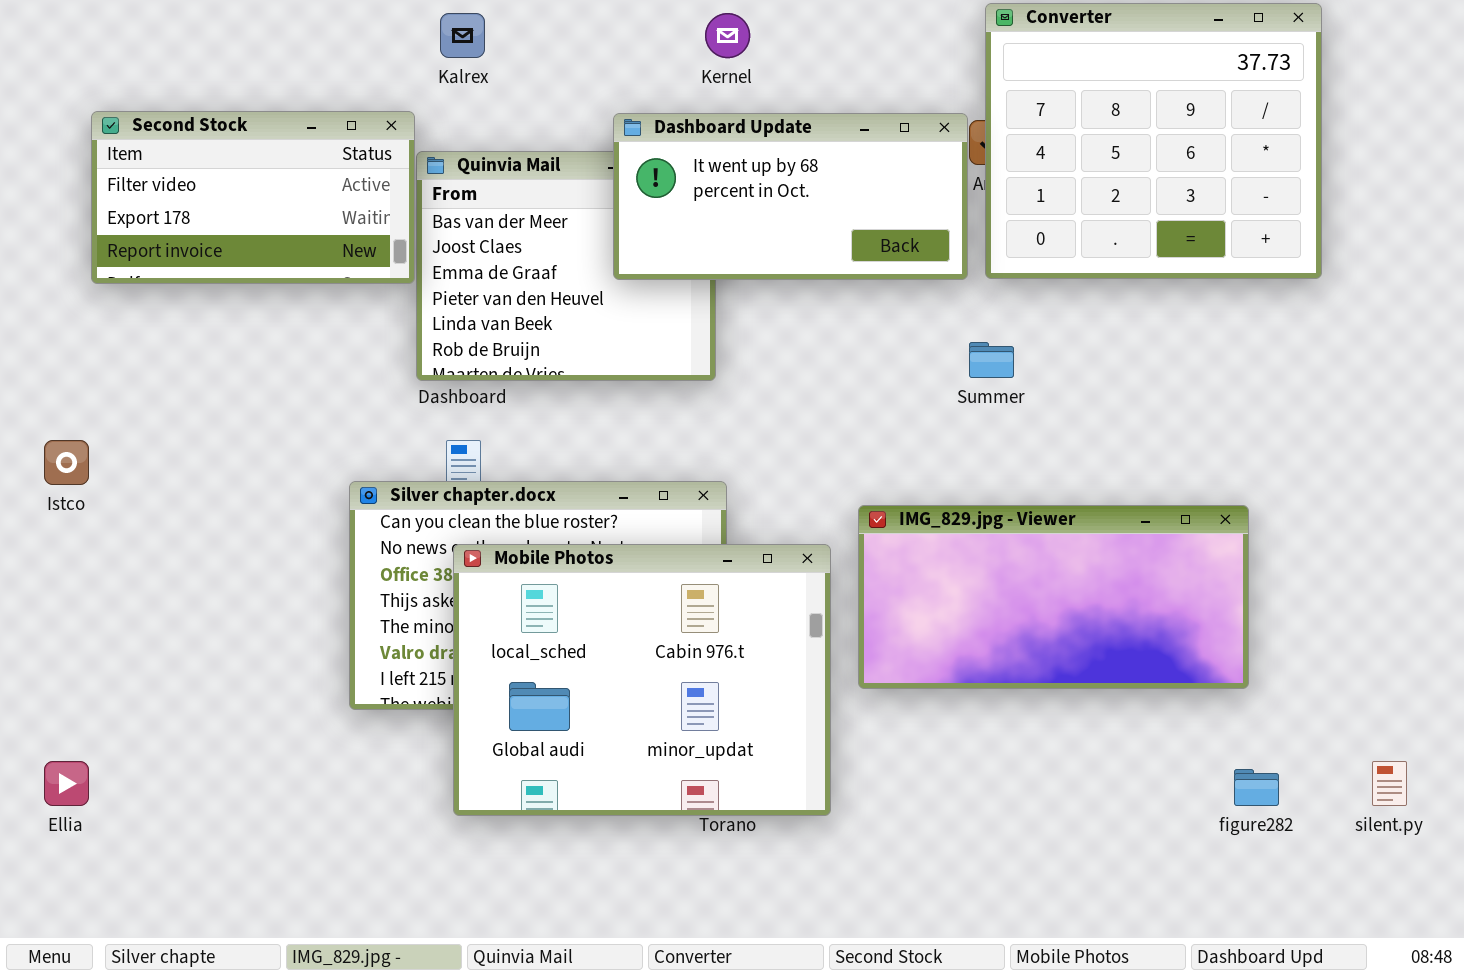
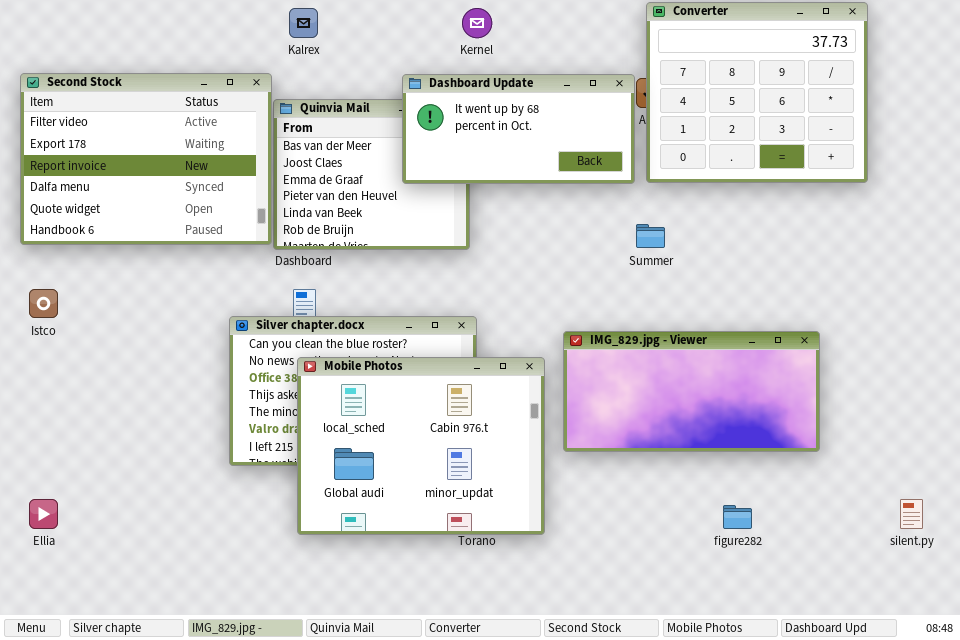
Second Stock: [91,111,415,284] -> [20,73,272,245], resized
figure282: [1234,769,1279,806] -> [723,505,752,529], moved

